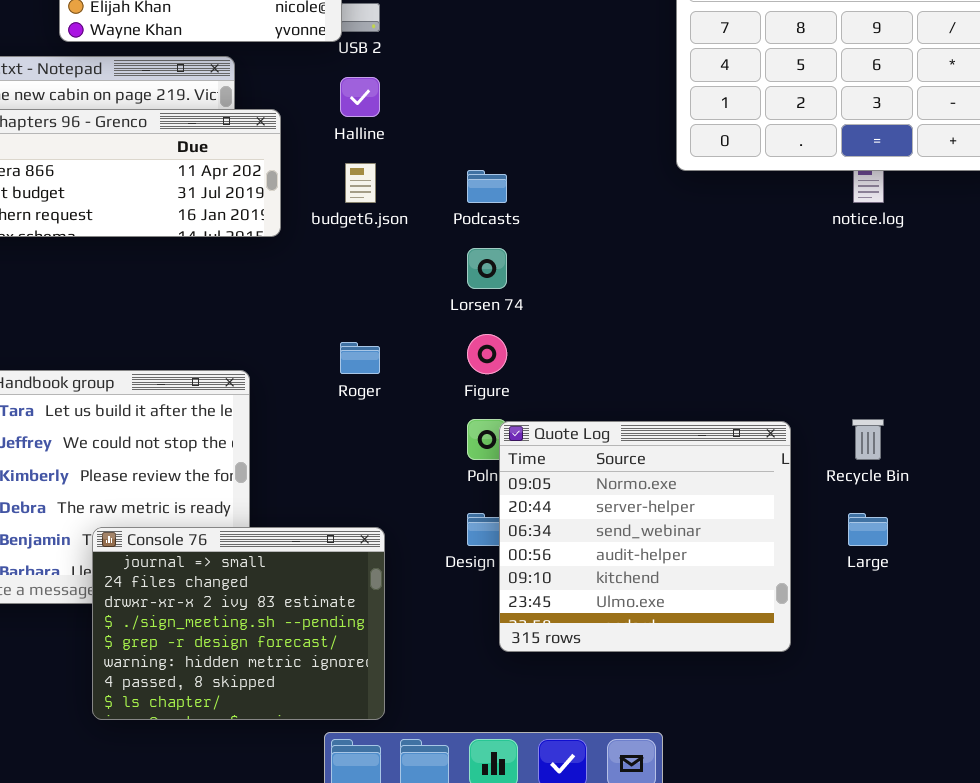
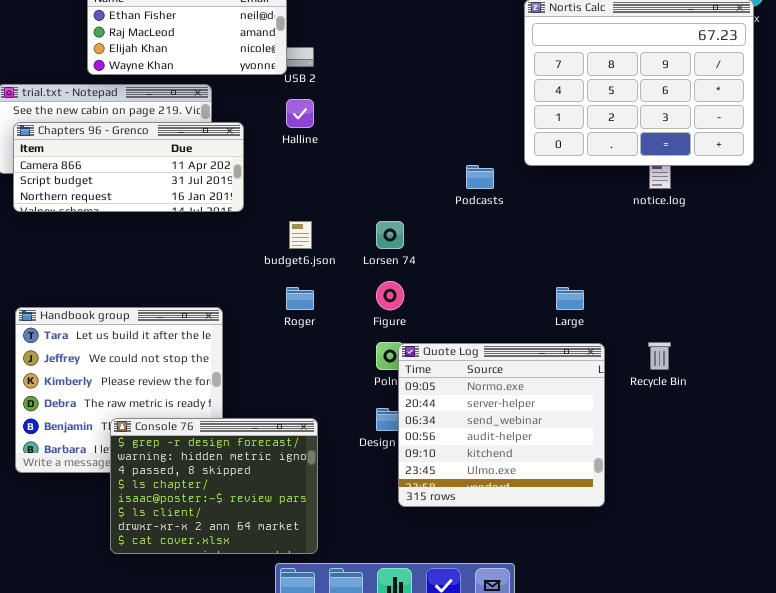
budget6.json: [345,163,376,203] -> [289,221,312,249], moved
Podcasts: [467,170,507,203] -> [466,165,494,189], moved
Large: [848,513,888,546] -> [556,287,584,310], moved
Console 76: [92,527,385,720] -> [110,418,318,554], scrolled down 4 rows

